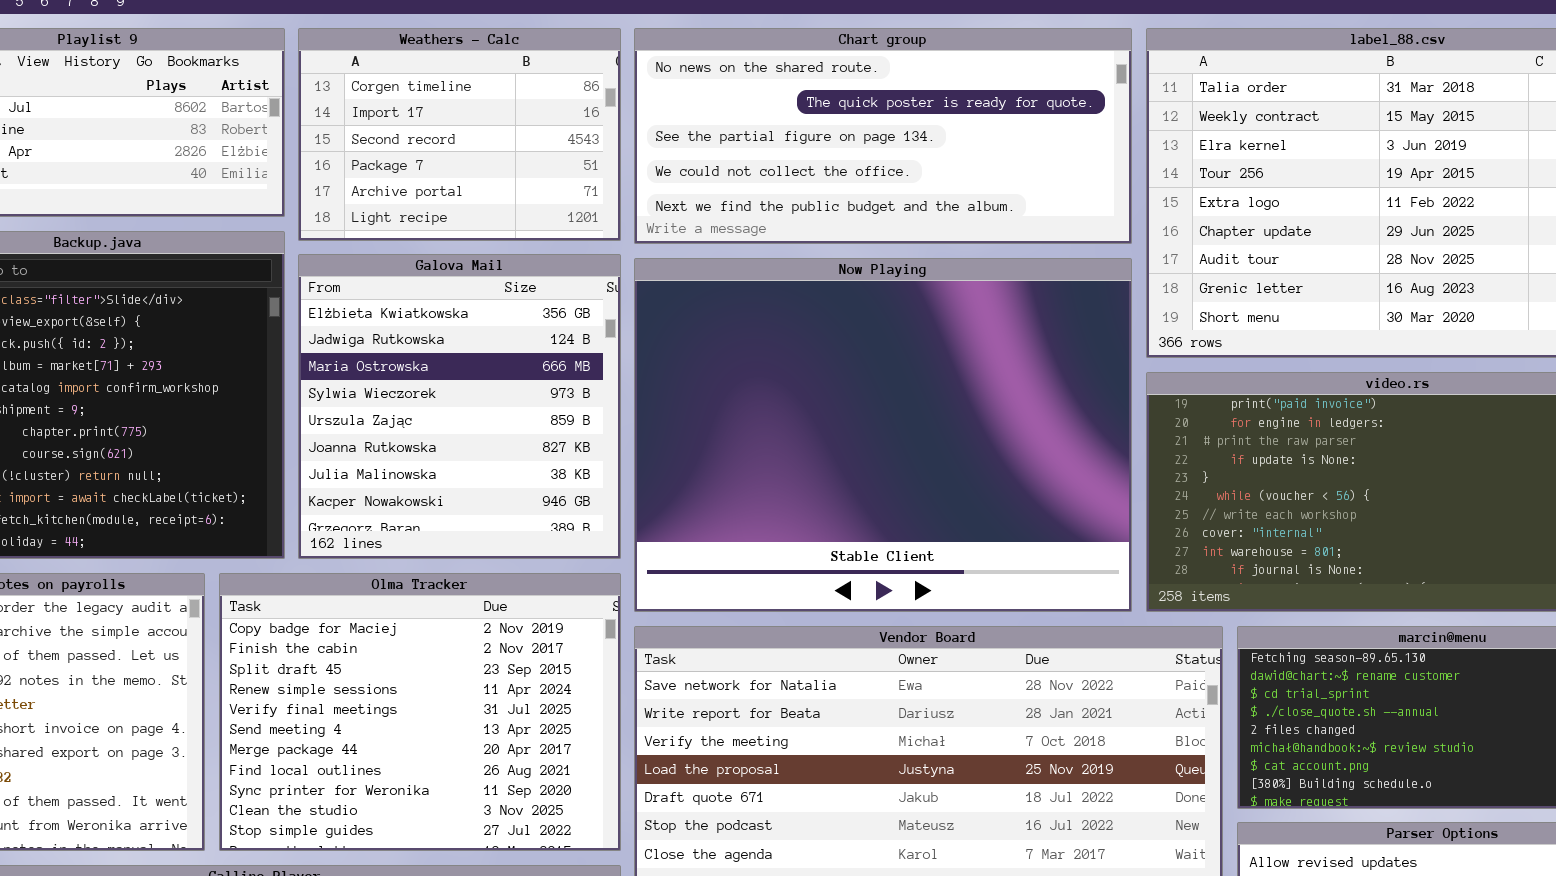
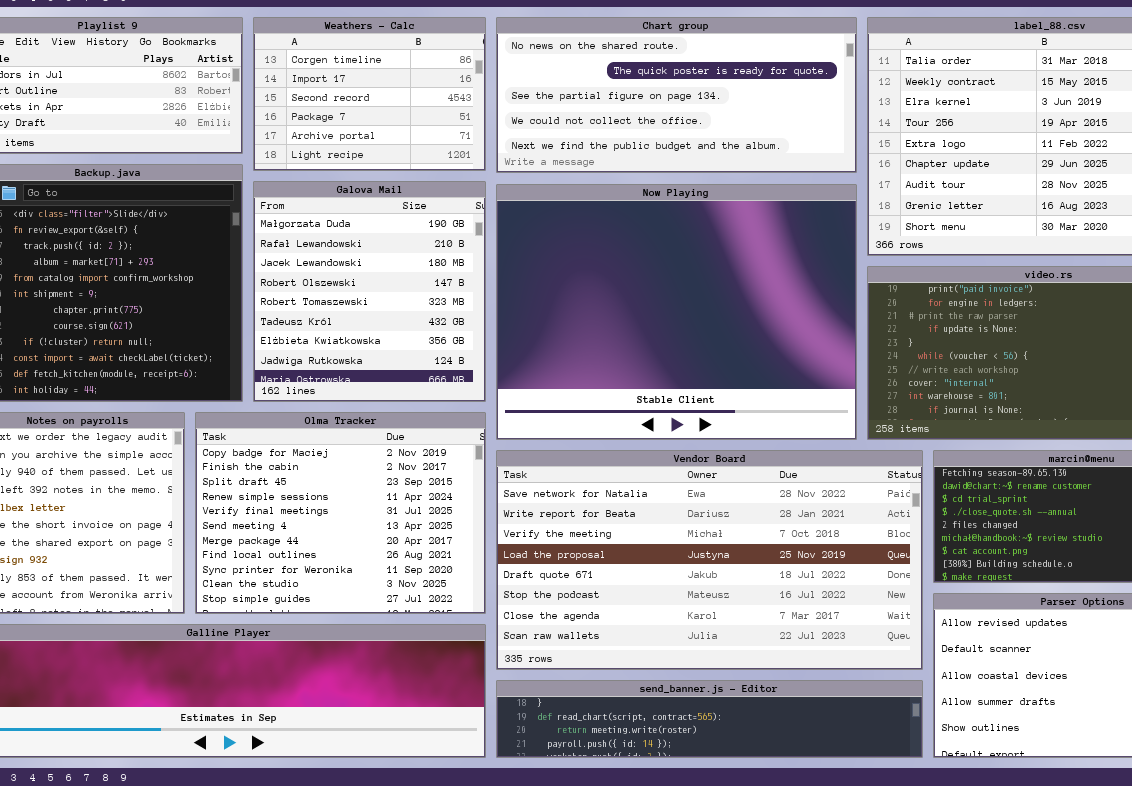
Galova Mail: [298,254,621,559] -> [253,181,486,402], scrolled up 6 rows

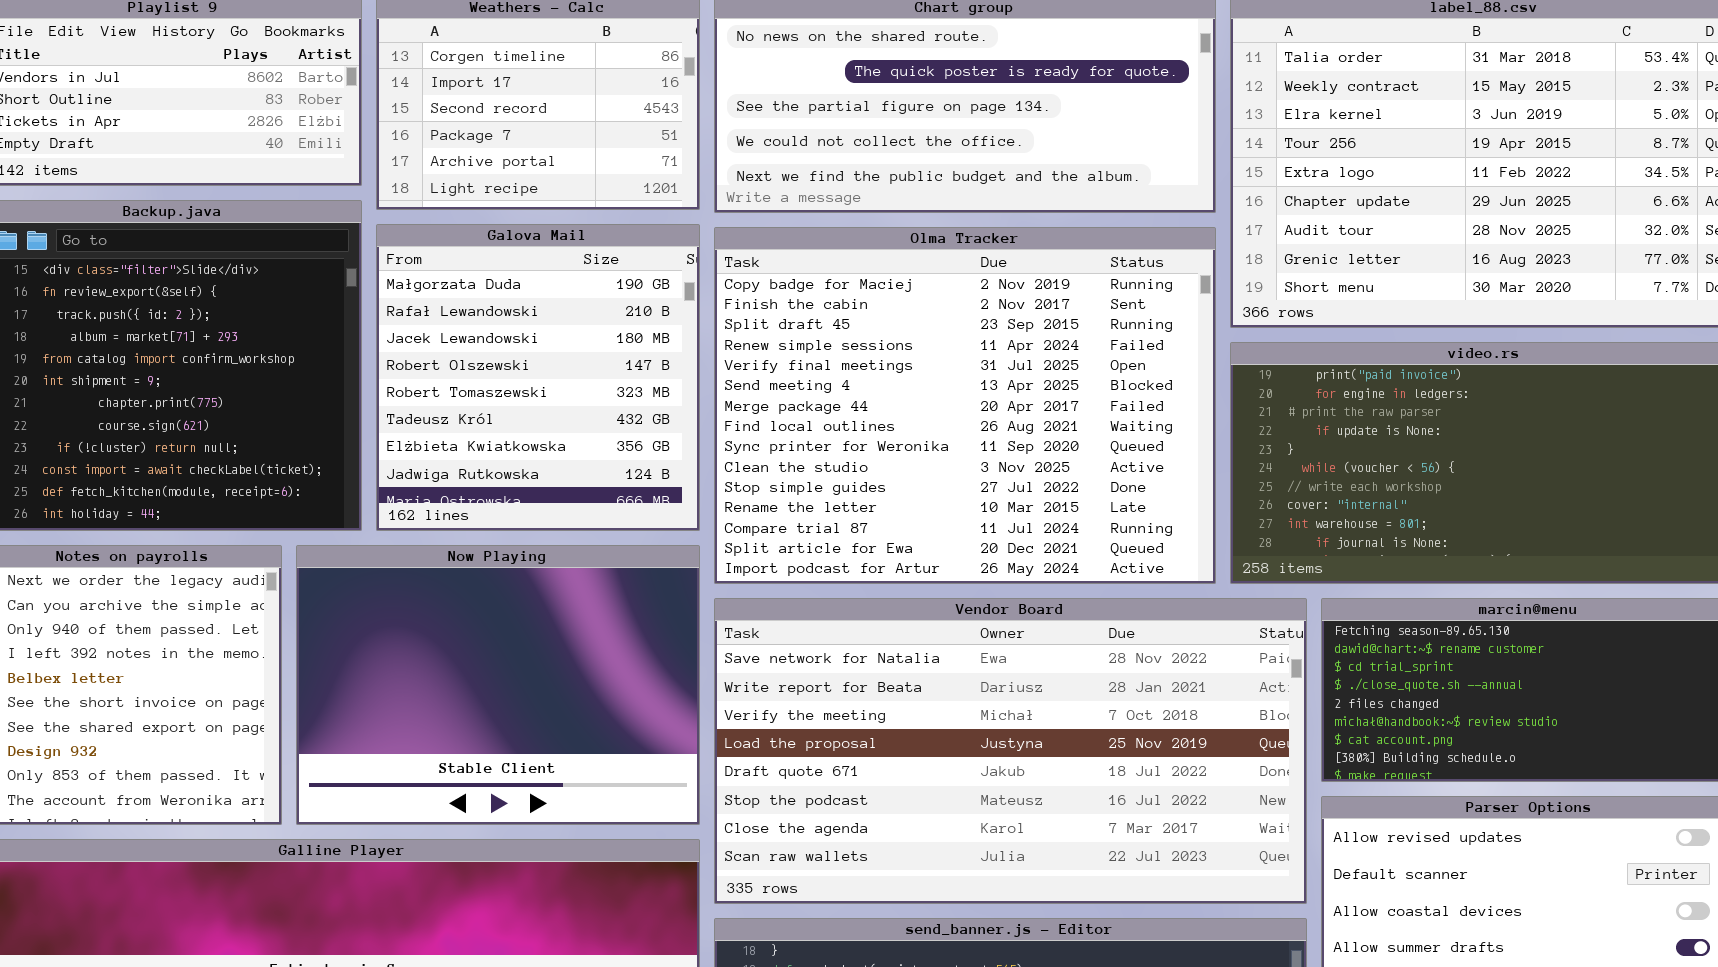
Now Playing: [496,184,857,440] -> [296,545,700,825], moved, resized
Olma Tracker: [195,412,486,614] -> [714,227,1216,584], moved, resized

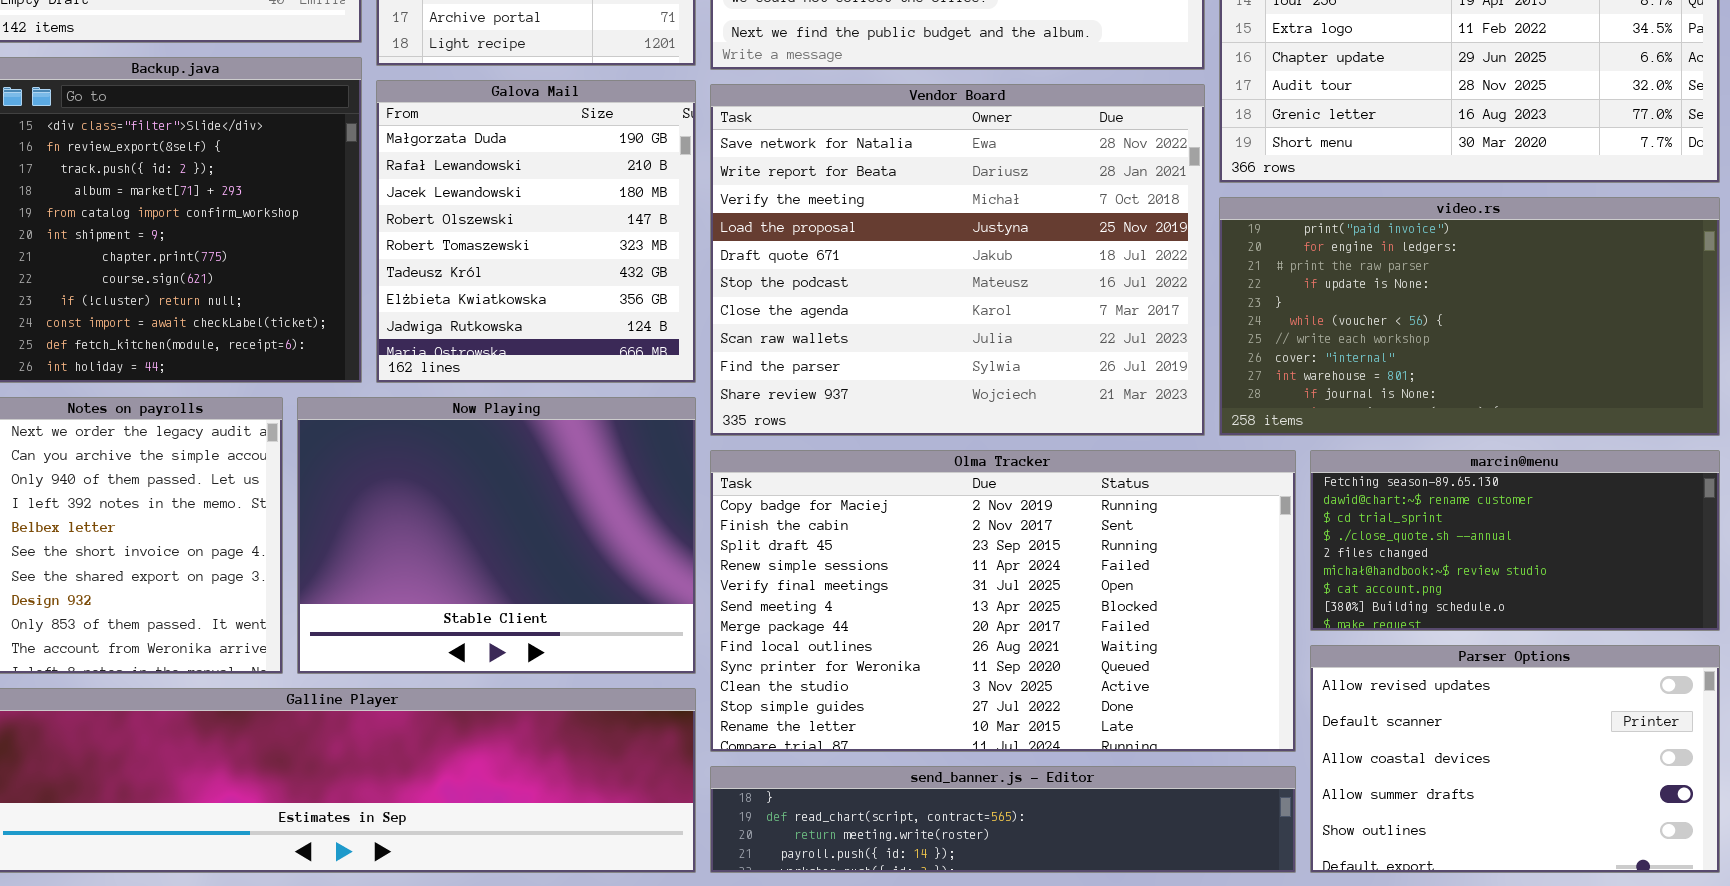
Olma Tracker: [714,227,1216,584] -> [710,450,1296,752], moved, resized
Vendor Board: [714,598,1307,904] -> [710,84,1205,436], moved, resized

